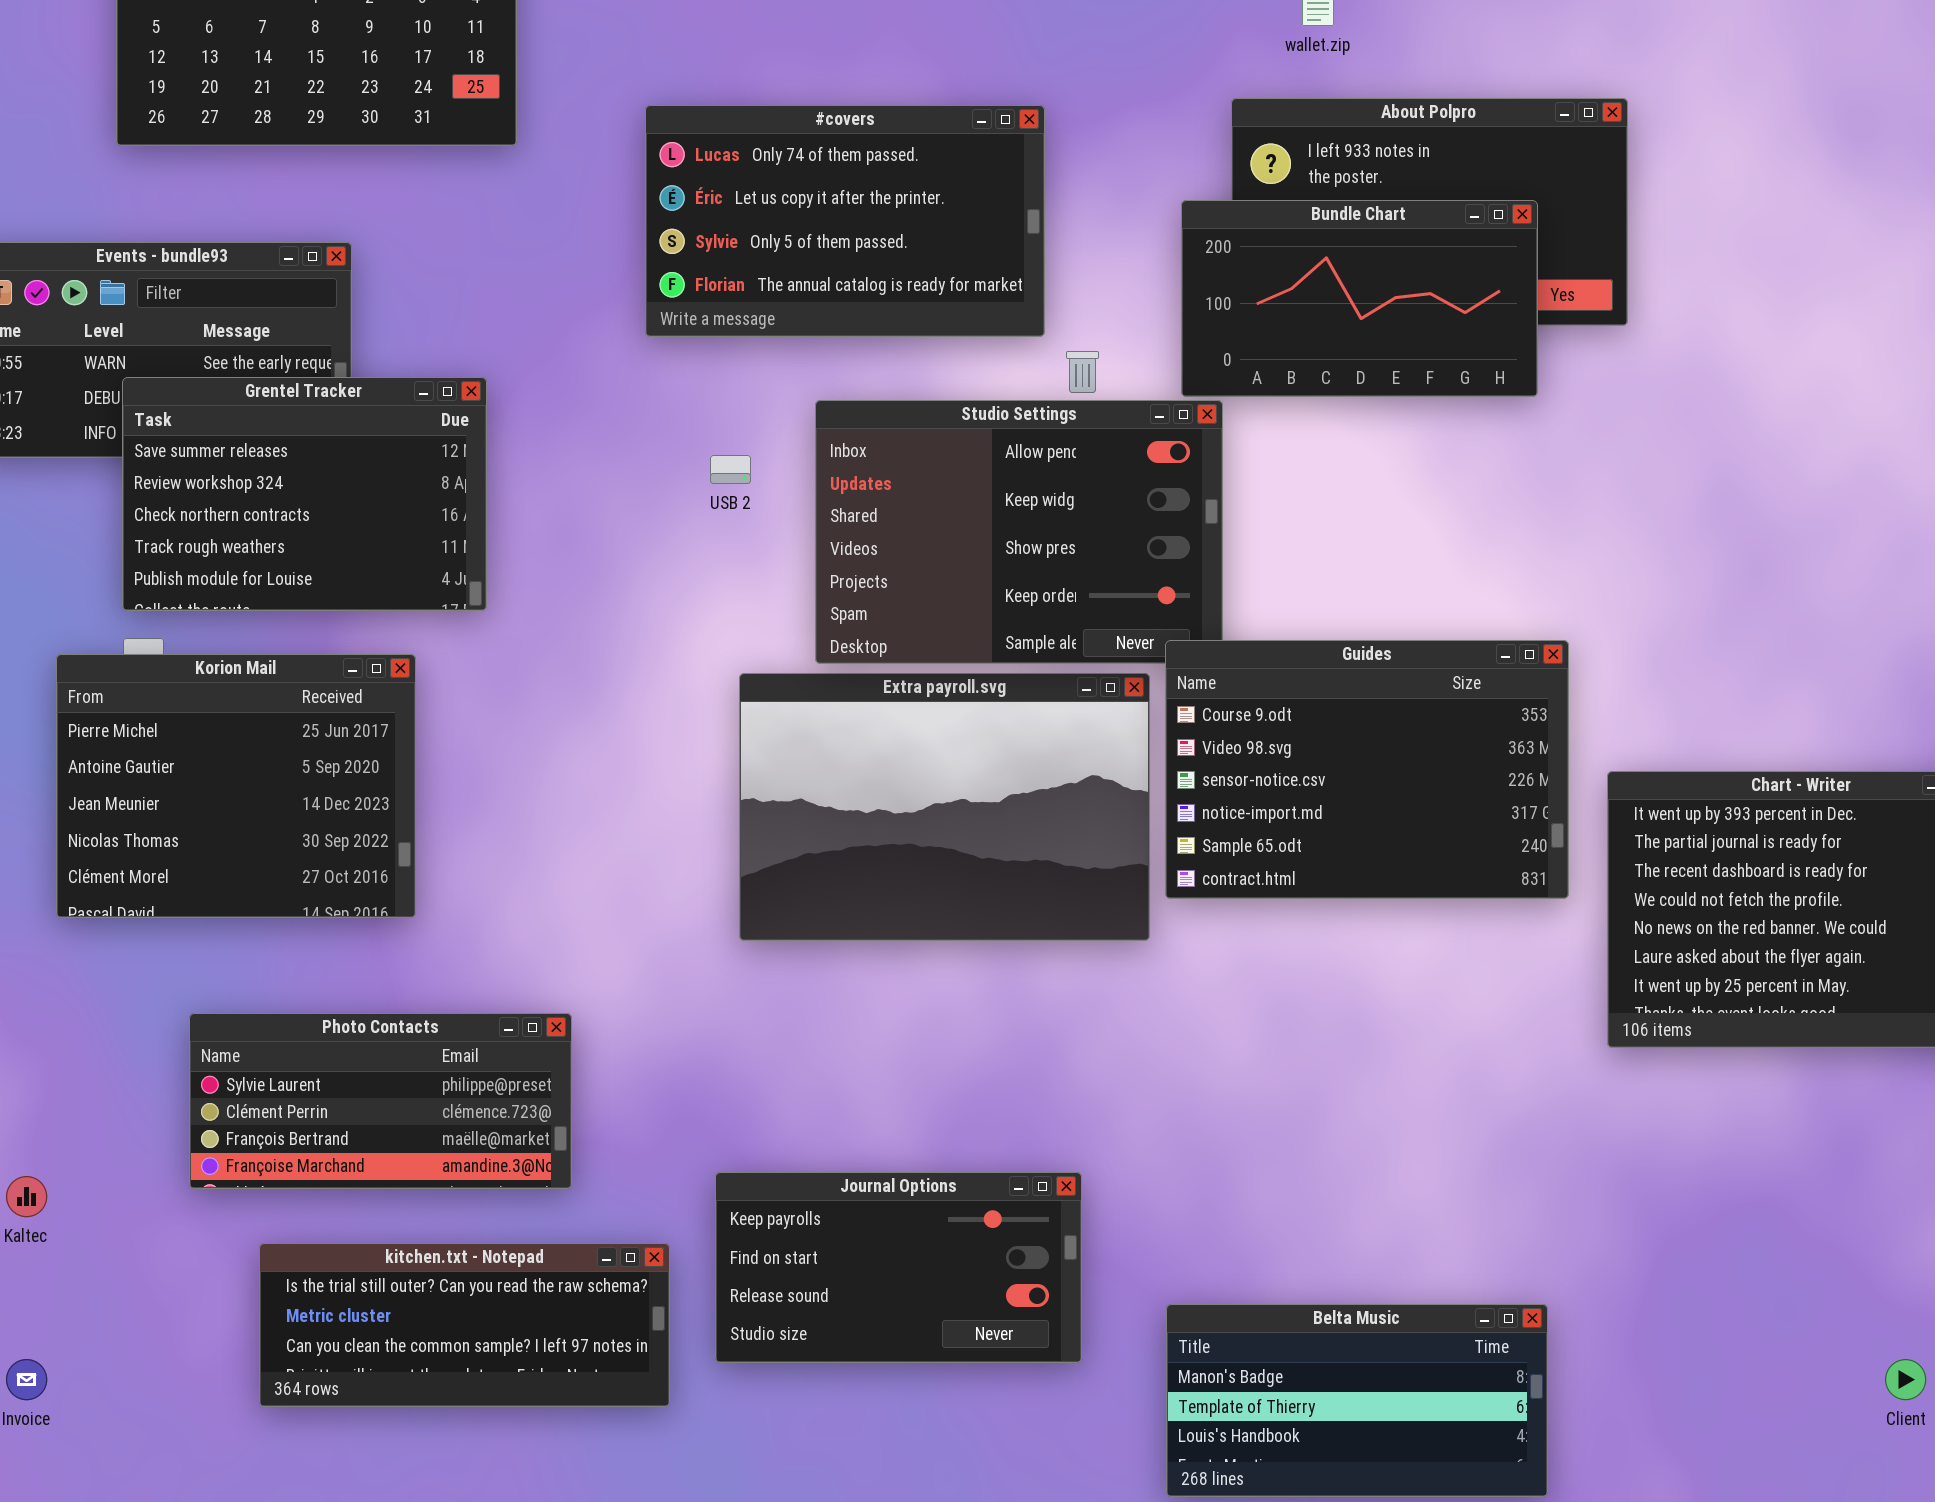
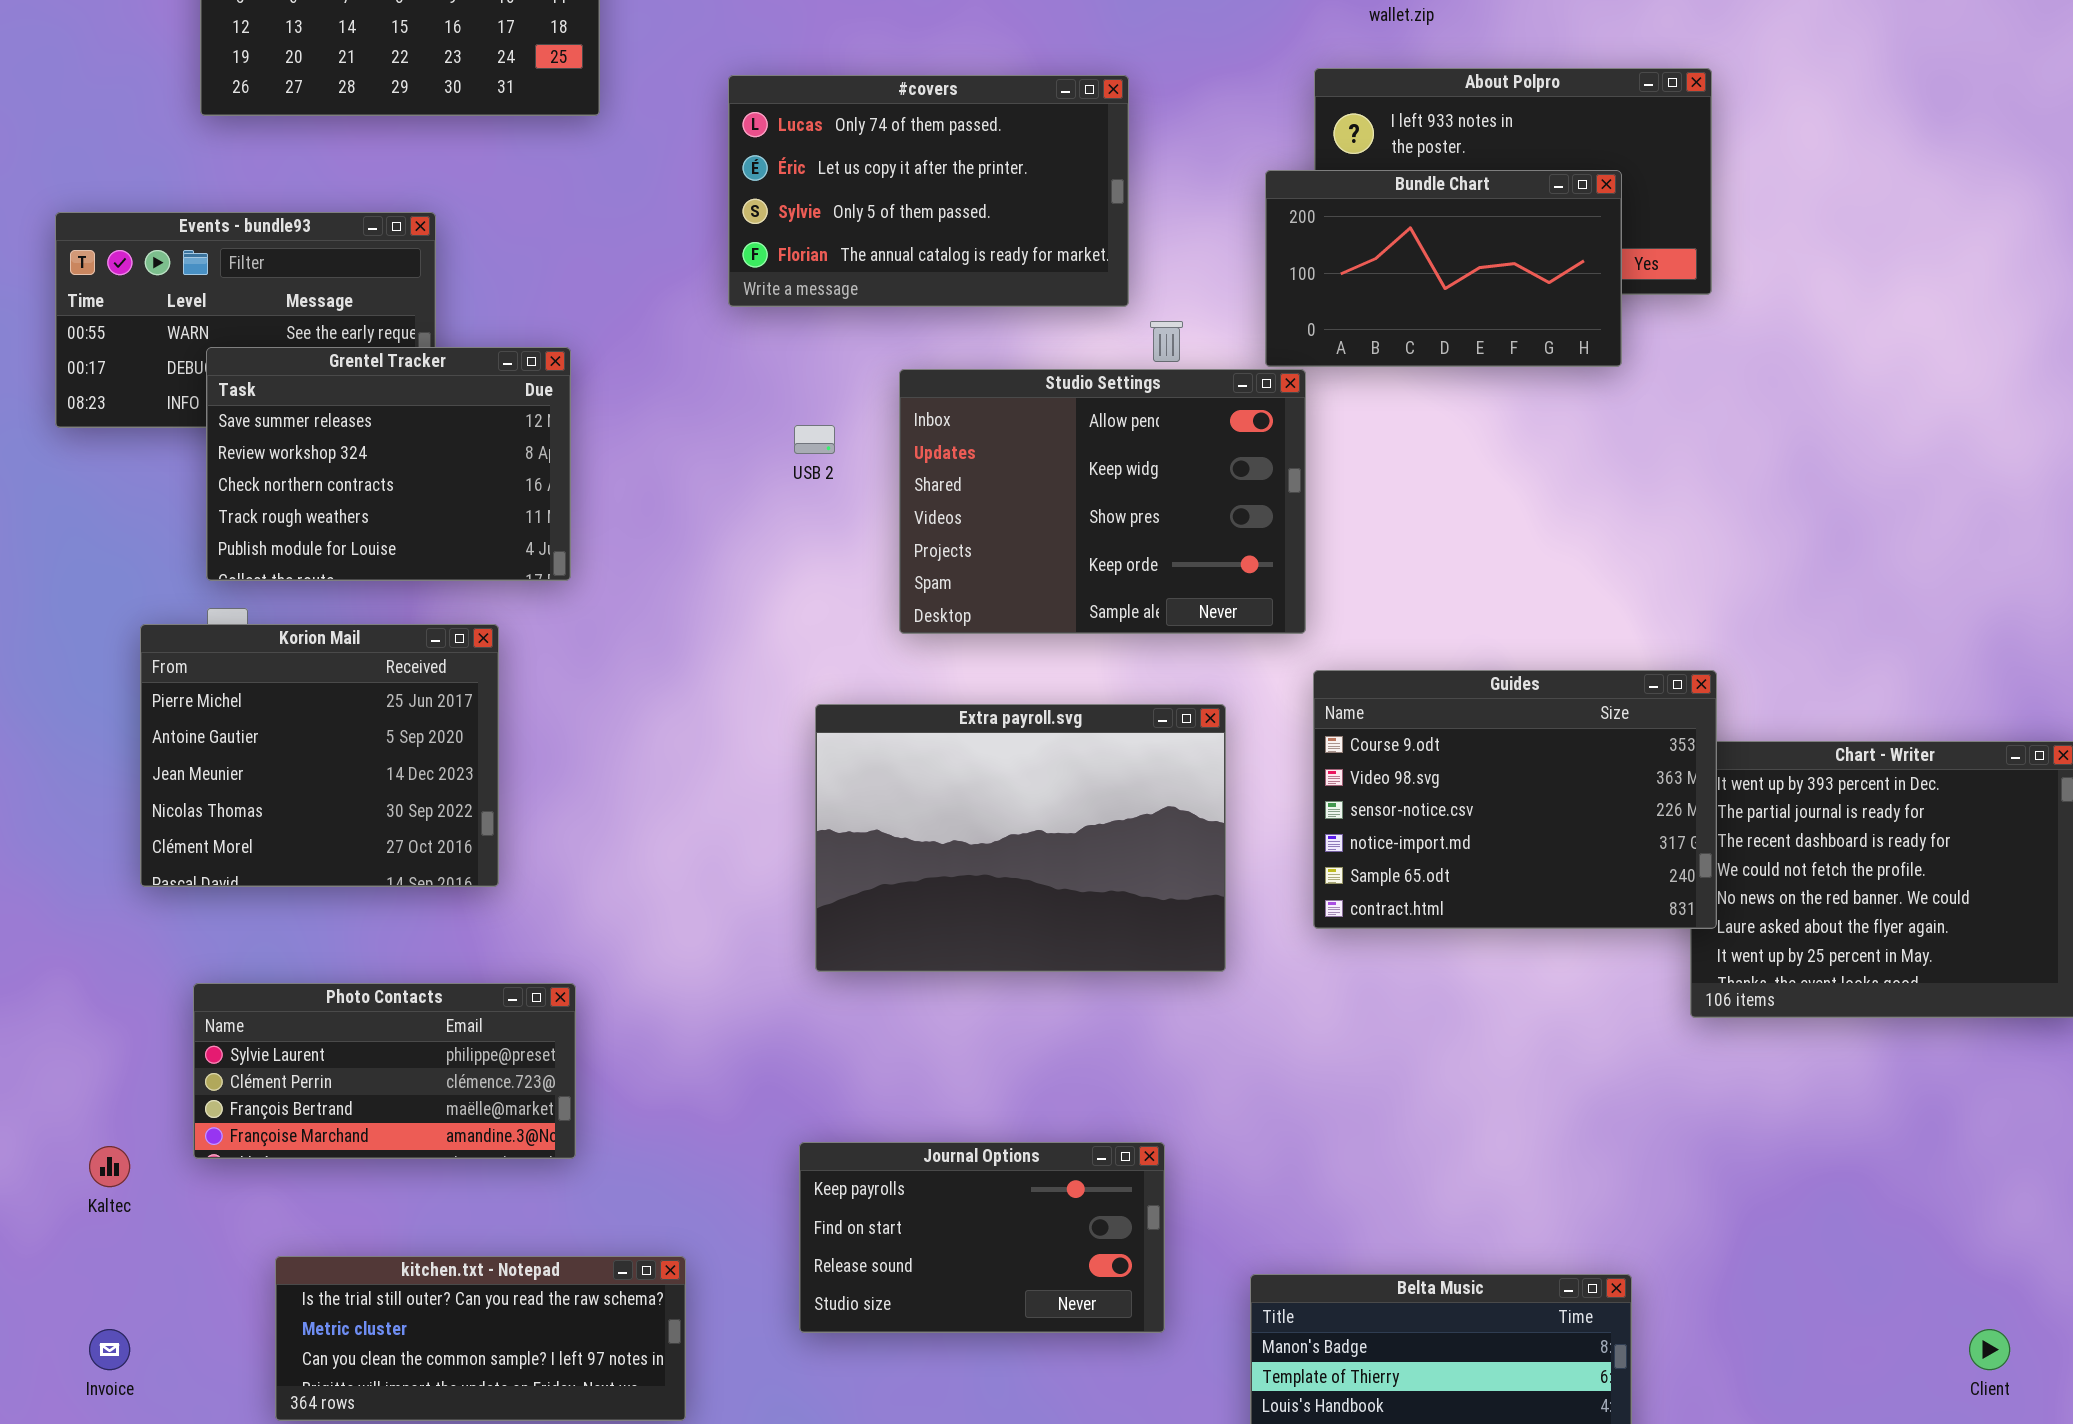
Guides: [1165,640,1569,899] -> [1313,670,1717,929], moved
Extra payroll.svg: [739,673,1150,941] -> [815,704,1226,972], moved
Photo Contacts: [189,1013,572,1189] -> [193,983,576,1159], moved
kitchen.txt - Notepad: [259,1243,670,1407] -> [275,1256,686,1421], moved

